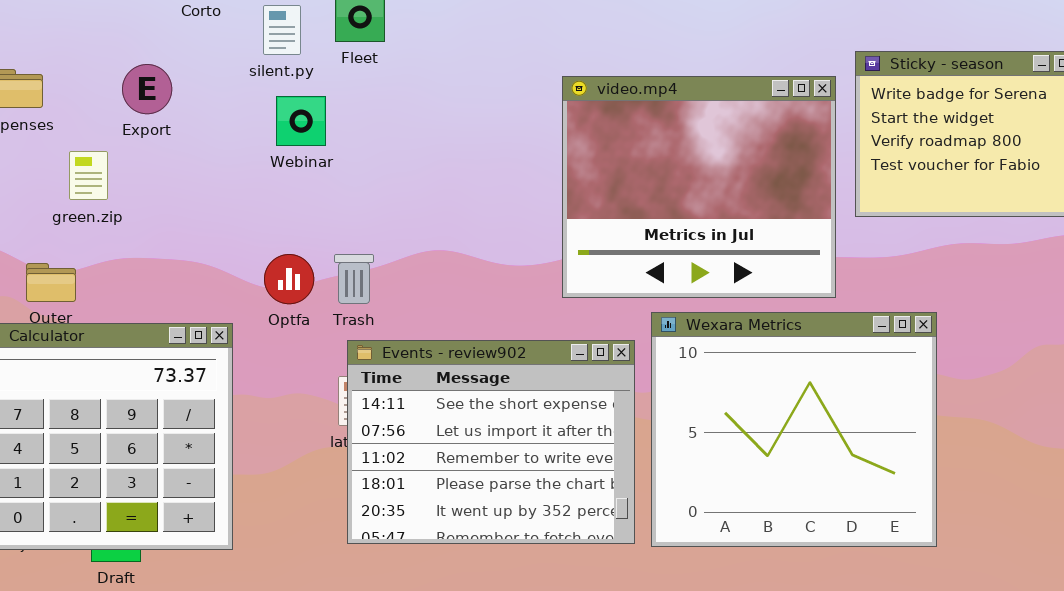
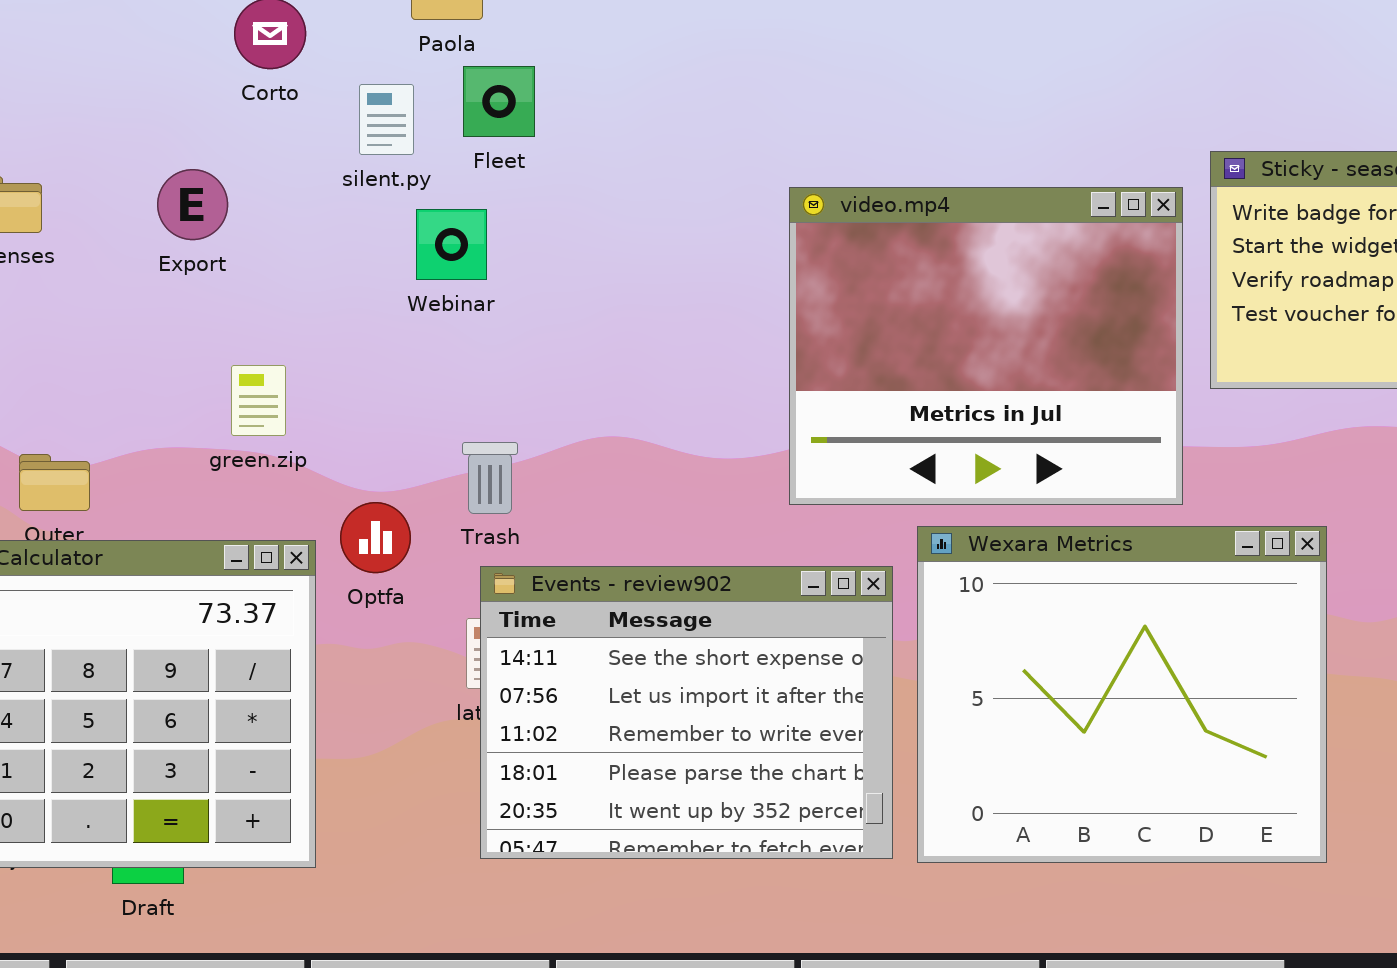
Webinar: [276,96,326,146] -> [416,209,487,280], moved
green.zip: [69,151,108,200] -> [231,365,286,436], moved
Optfa: [264,254,314,304] -> [340,502,411,573], moved

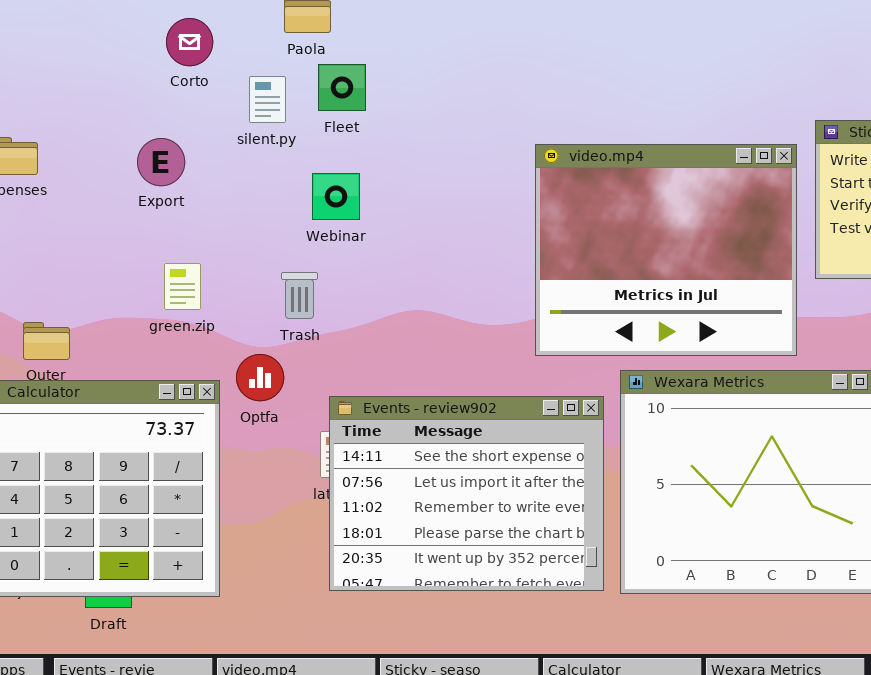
Export: [157,169,228,240] -> [137,138,185,186], moved
Webinar: [416,209,487,280] -> [312,173,360,220], moved
Trash: [462,442,518,514] -> [281,272,318,319], moved

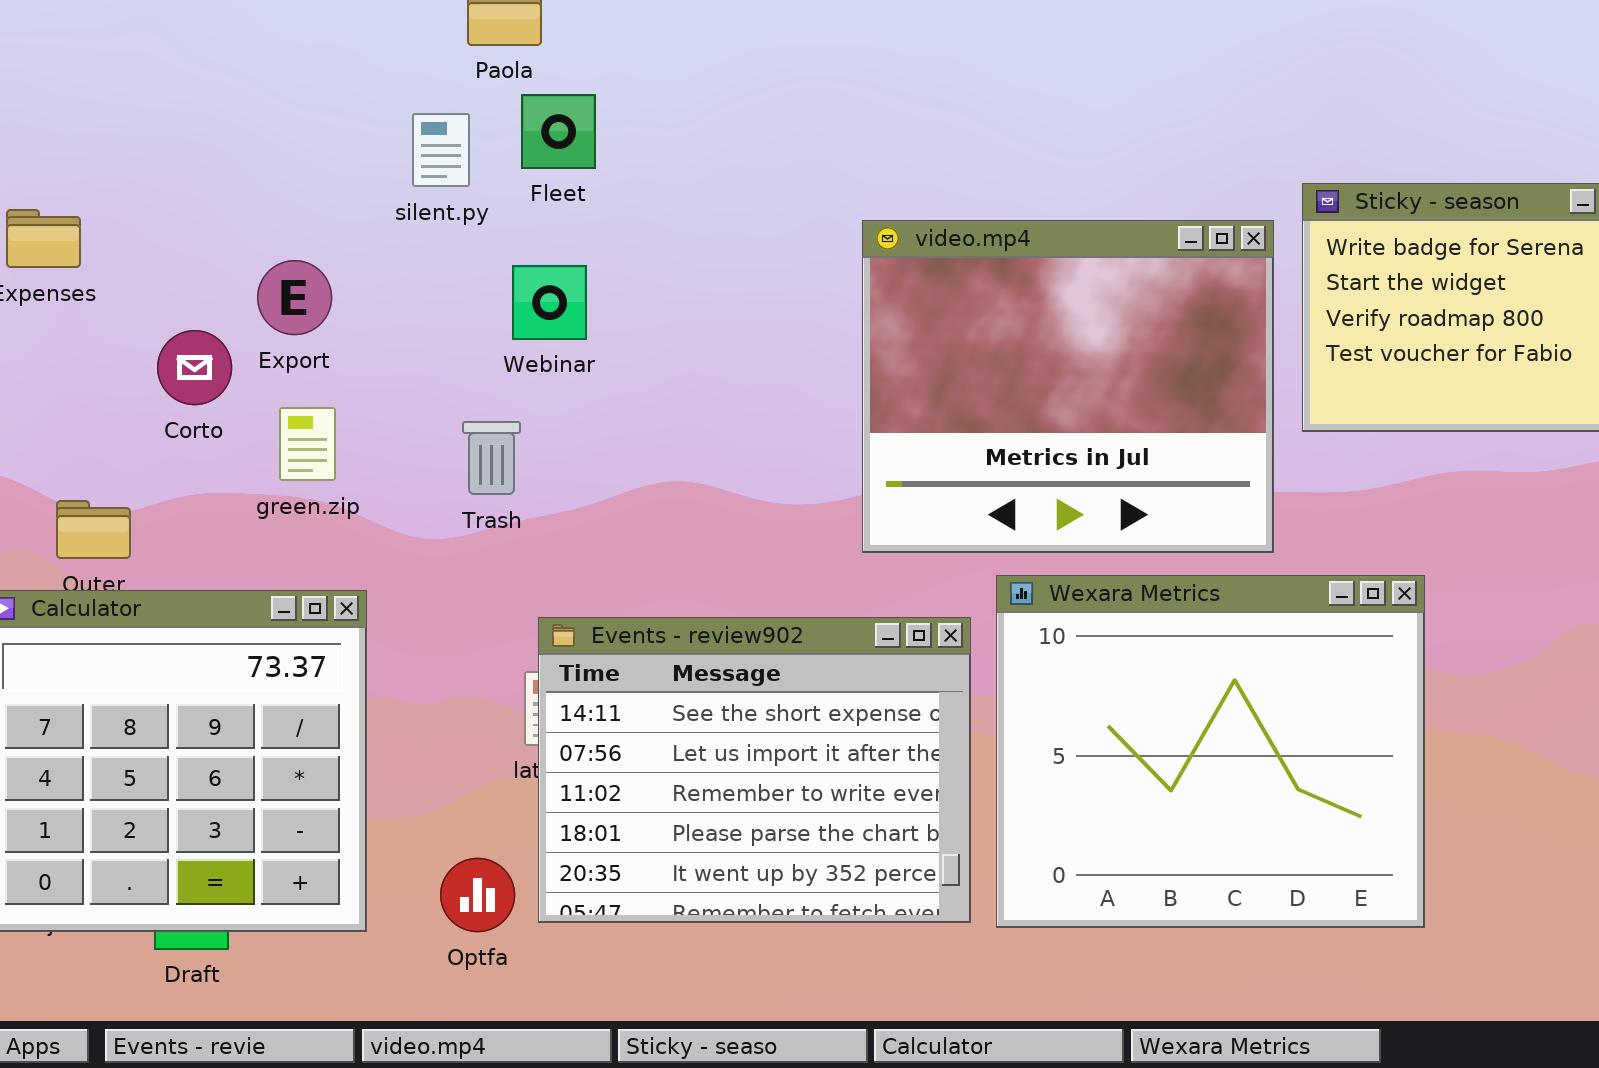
Corto: [166,18,213,66] -> [157,330,232,405], moved
Export: [137,138,185,186] -> [257,260,332,335], moved
Optfa: [236,354,284,401] -> [440,858,515,932], moved

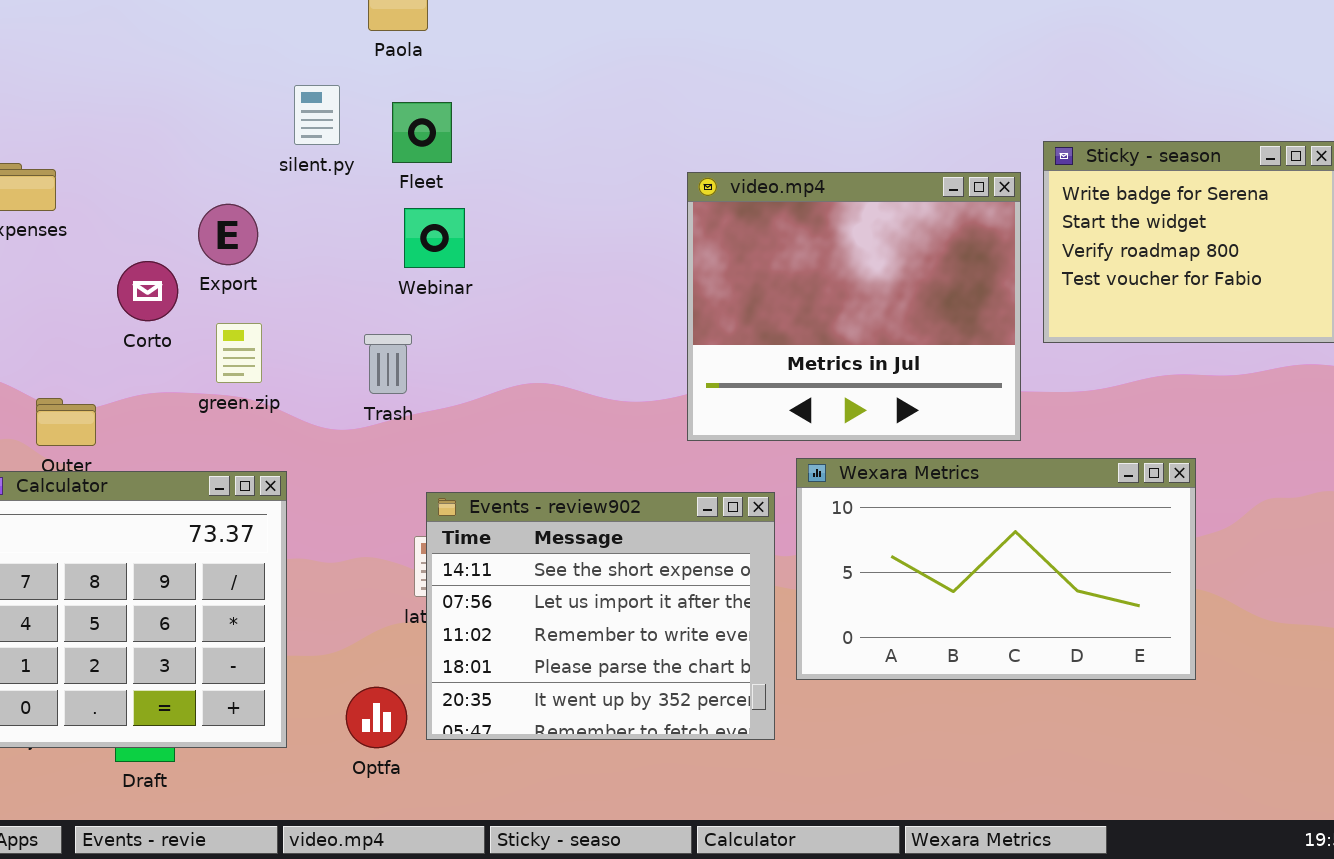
Fleet: [521,94,596,169] -> [392,102,452,163], moved
silent.py: [412,113,470,187] -> [294,85,340,145], moved
Wexara Metrics: [996,575,1425,928] -> [796,458,1196,680], resized

